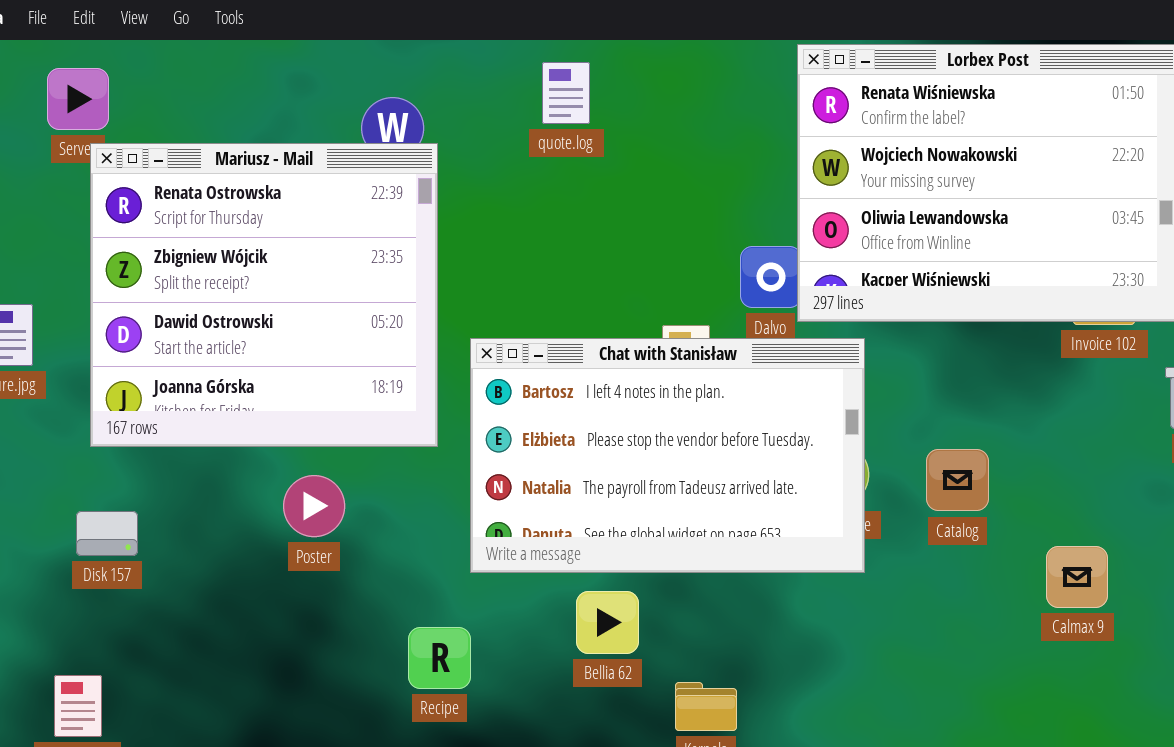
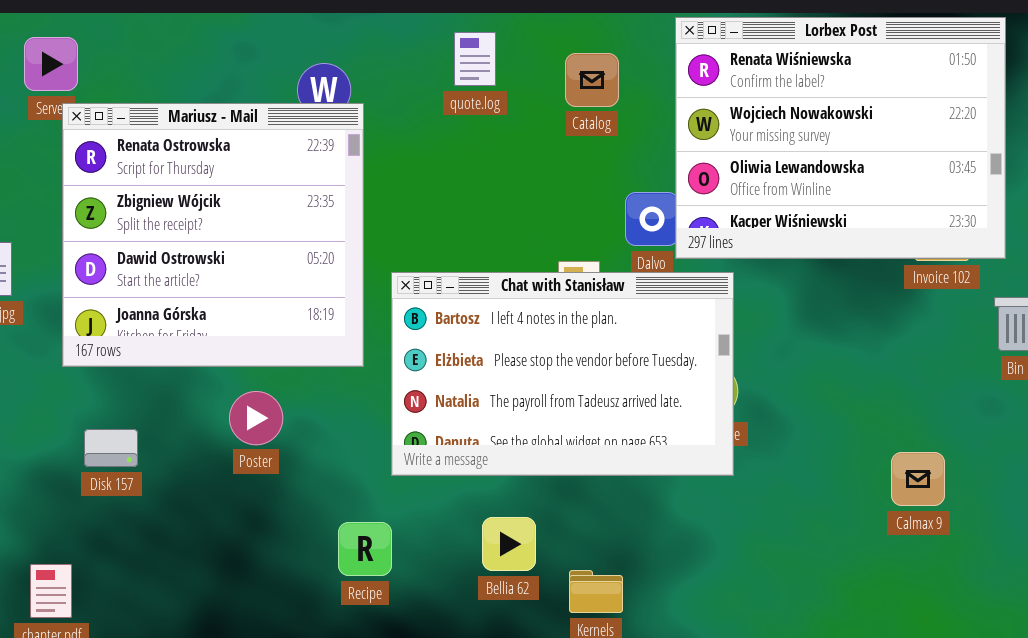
Catalog: [926,449,989,511] -> [565,53,619,107], moved
Disk 157: [76,511,138,556] -> [84,429,138,467], moved
Bellia 62: [576,591,639,654] -> [482,517,536,571], moved

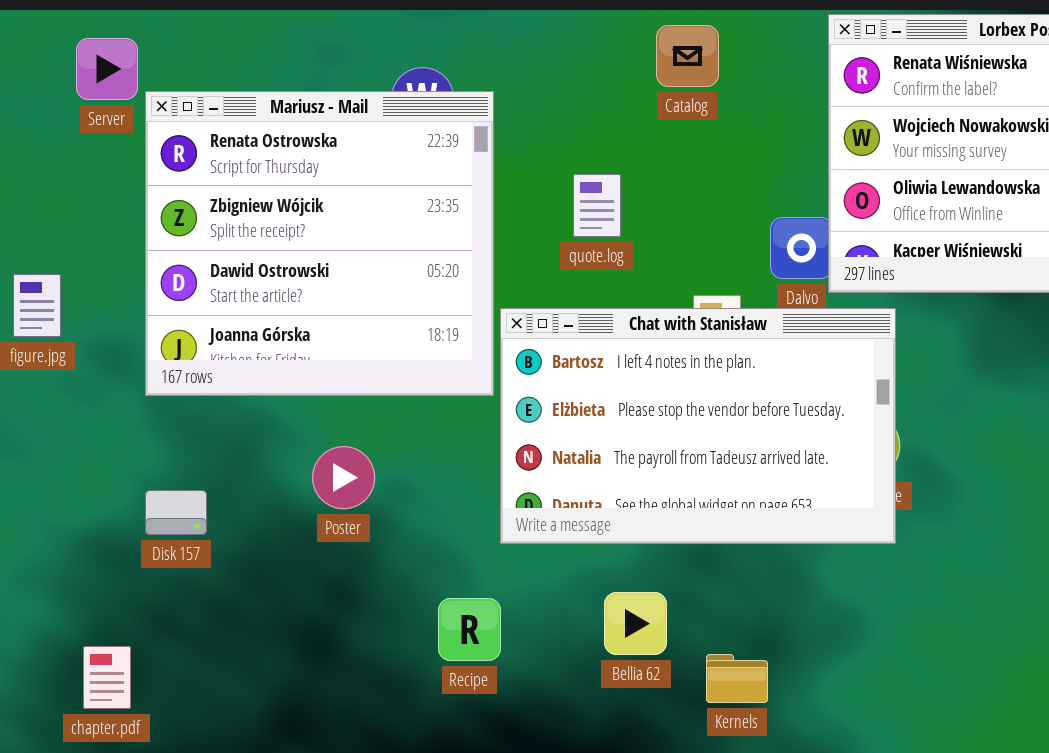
quote.log: [454,32,496,86] -> [573,174,621,237], moved
Catalog: [565,53,619,107] -> [656,25,719,87], moved
Mariusz - Mail: [62,103,364,367] -> [145,91,494,396], moved

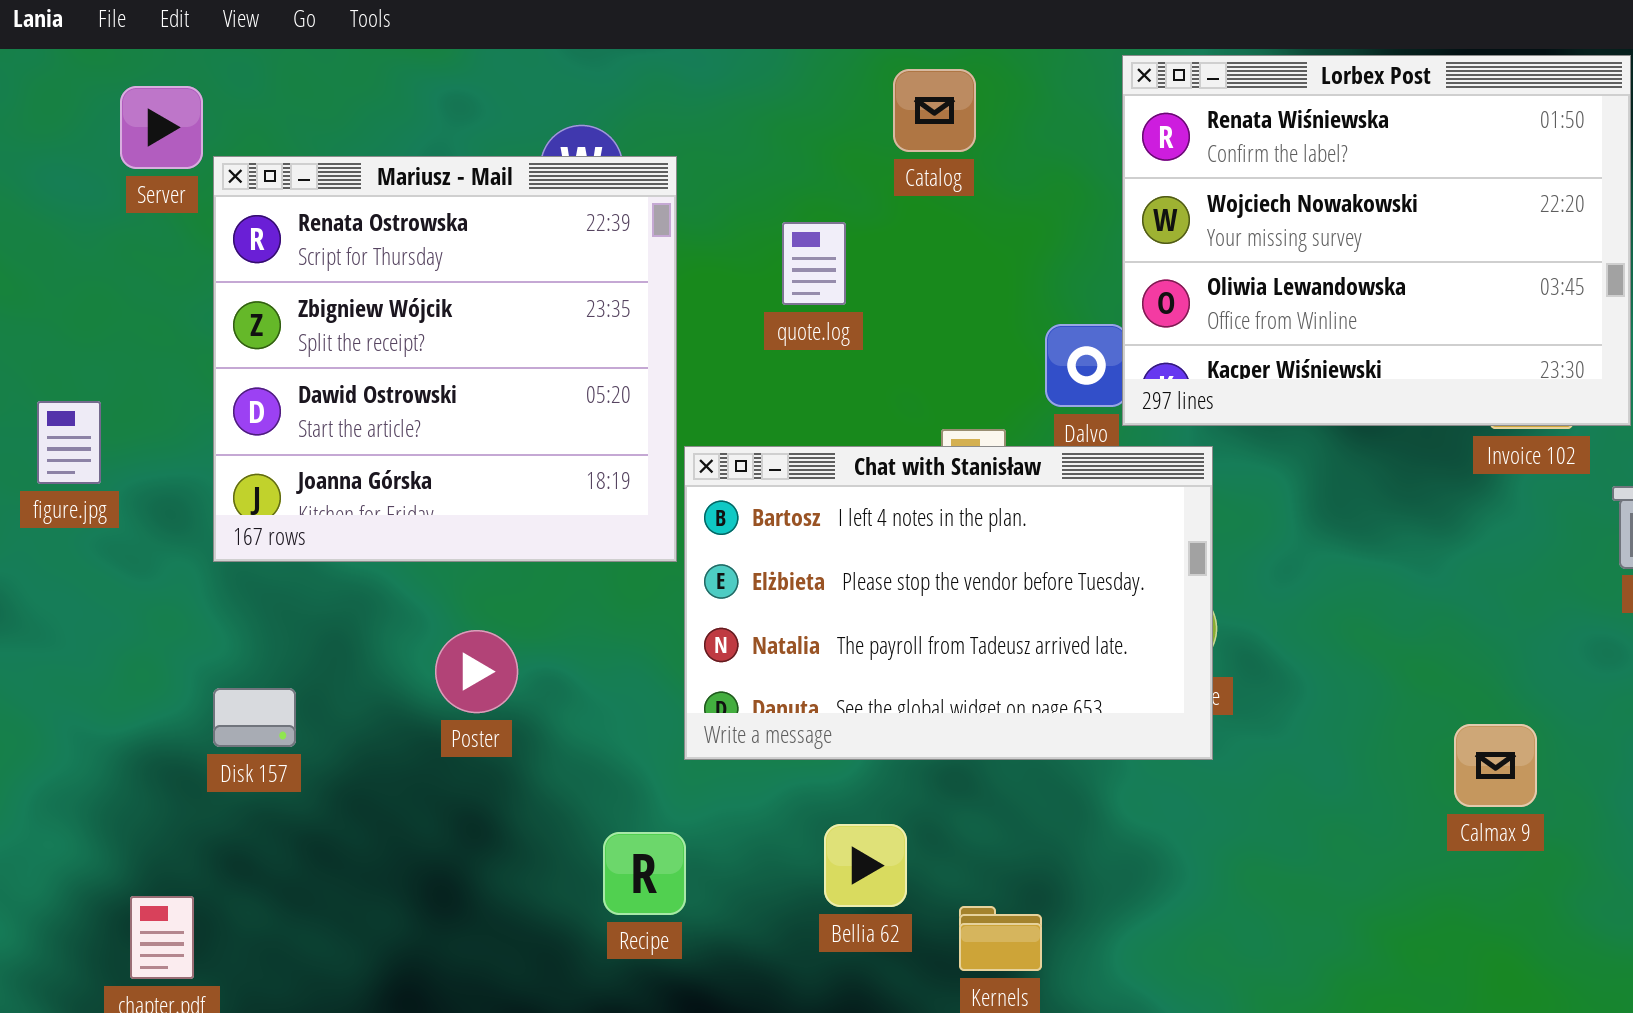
quote.log: [573,174,621,237] -> [782,222,846,305], moved

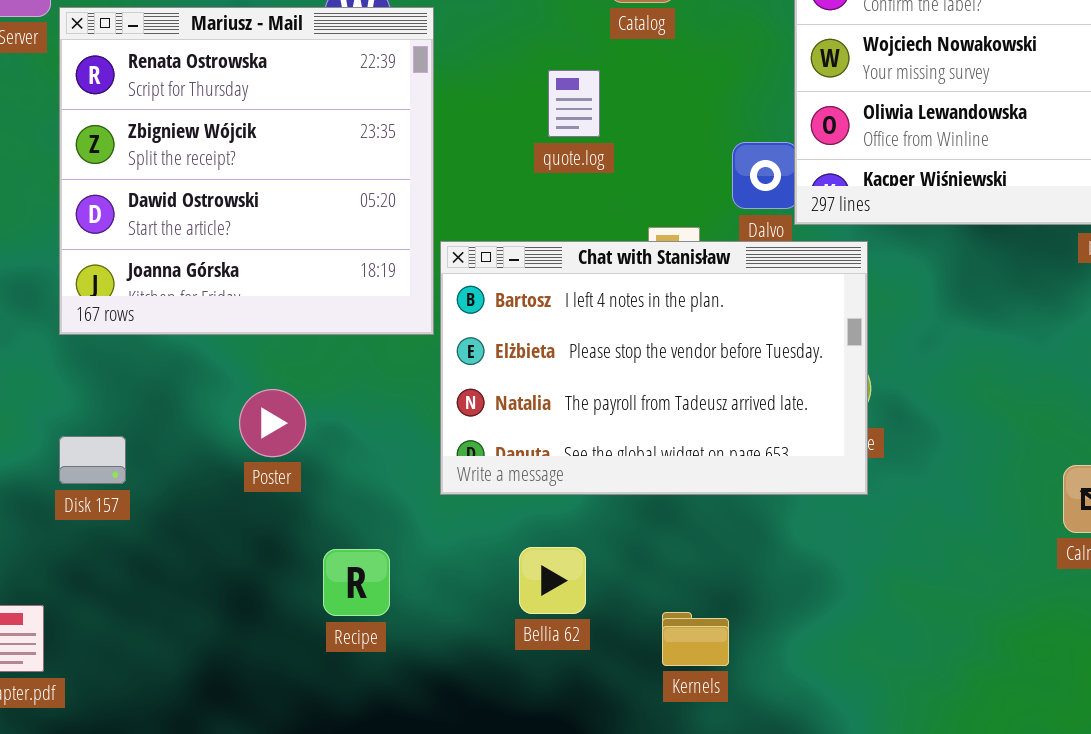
quote.log: [782,222,846,305] -> [548,70,600,137], moved
Bellia 62: [824,824,907,907] -> [519,547,586,614], moved
Recipe: [603,832,686,915] -> [323,549,390,616], moved

